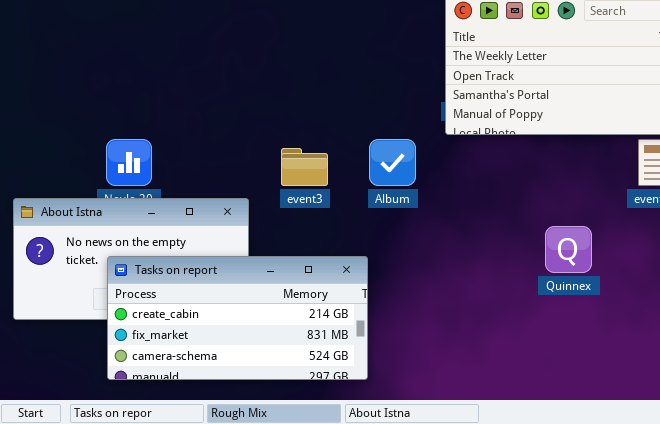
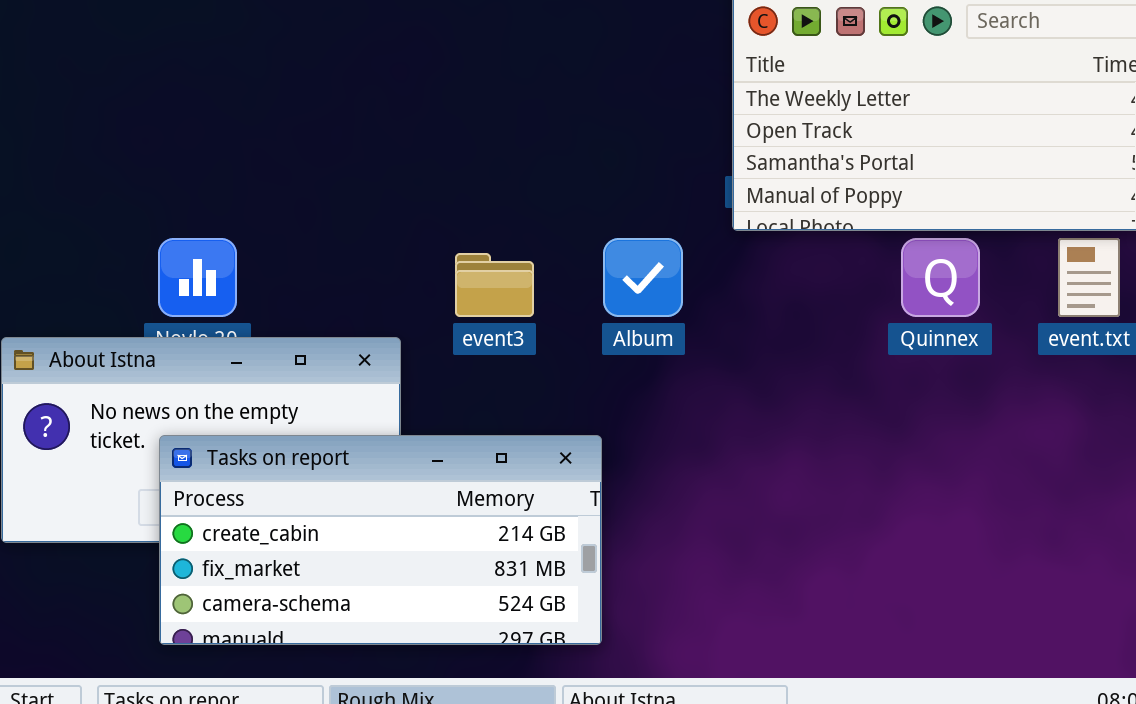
Quinnex: [545,226,592,273] -> [901,238,980,317], moved

